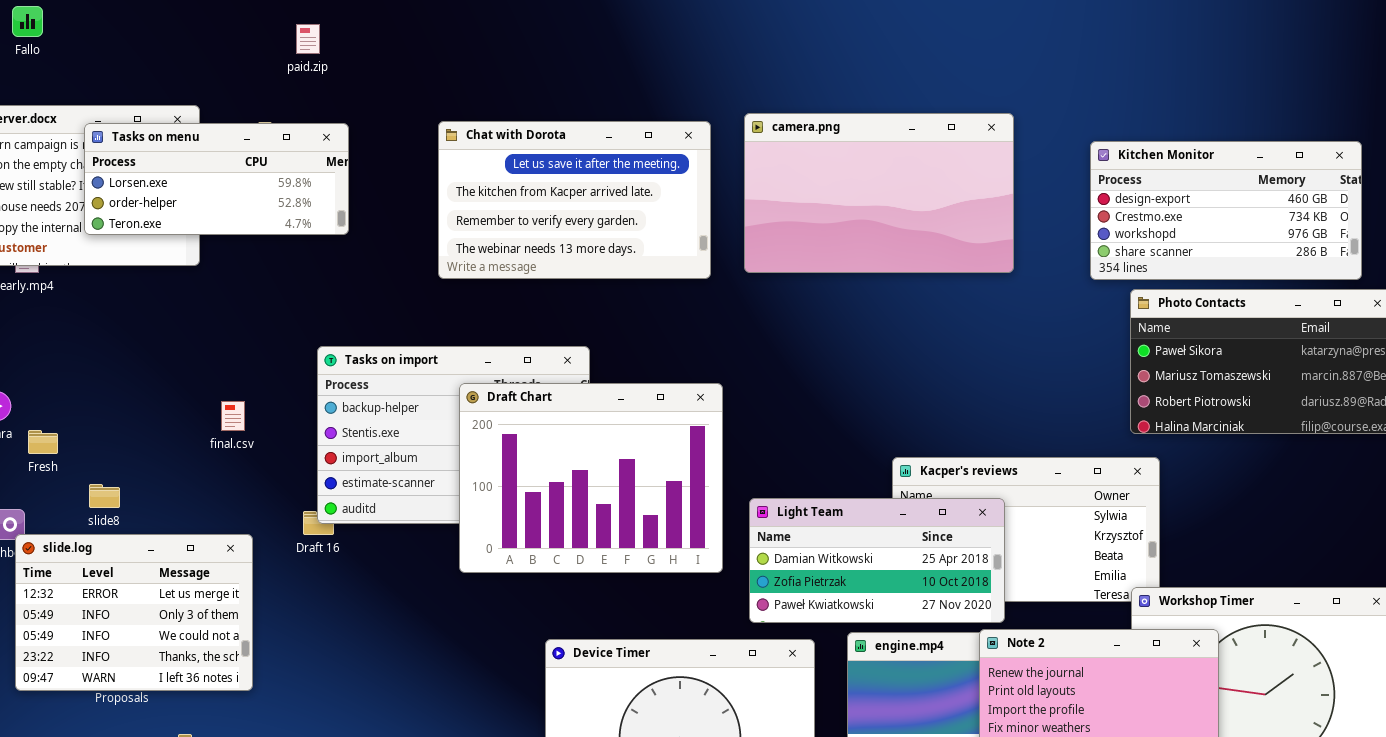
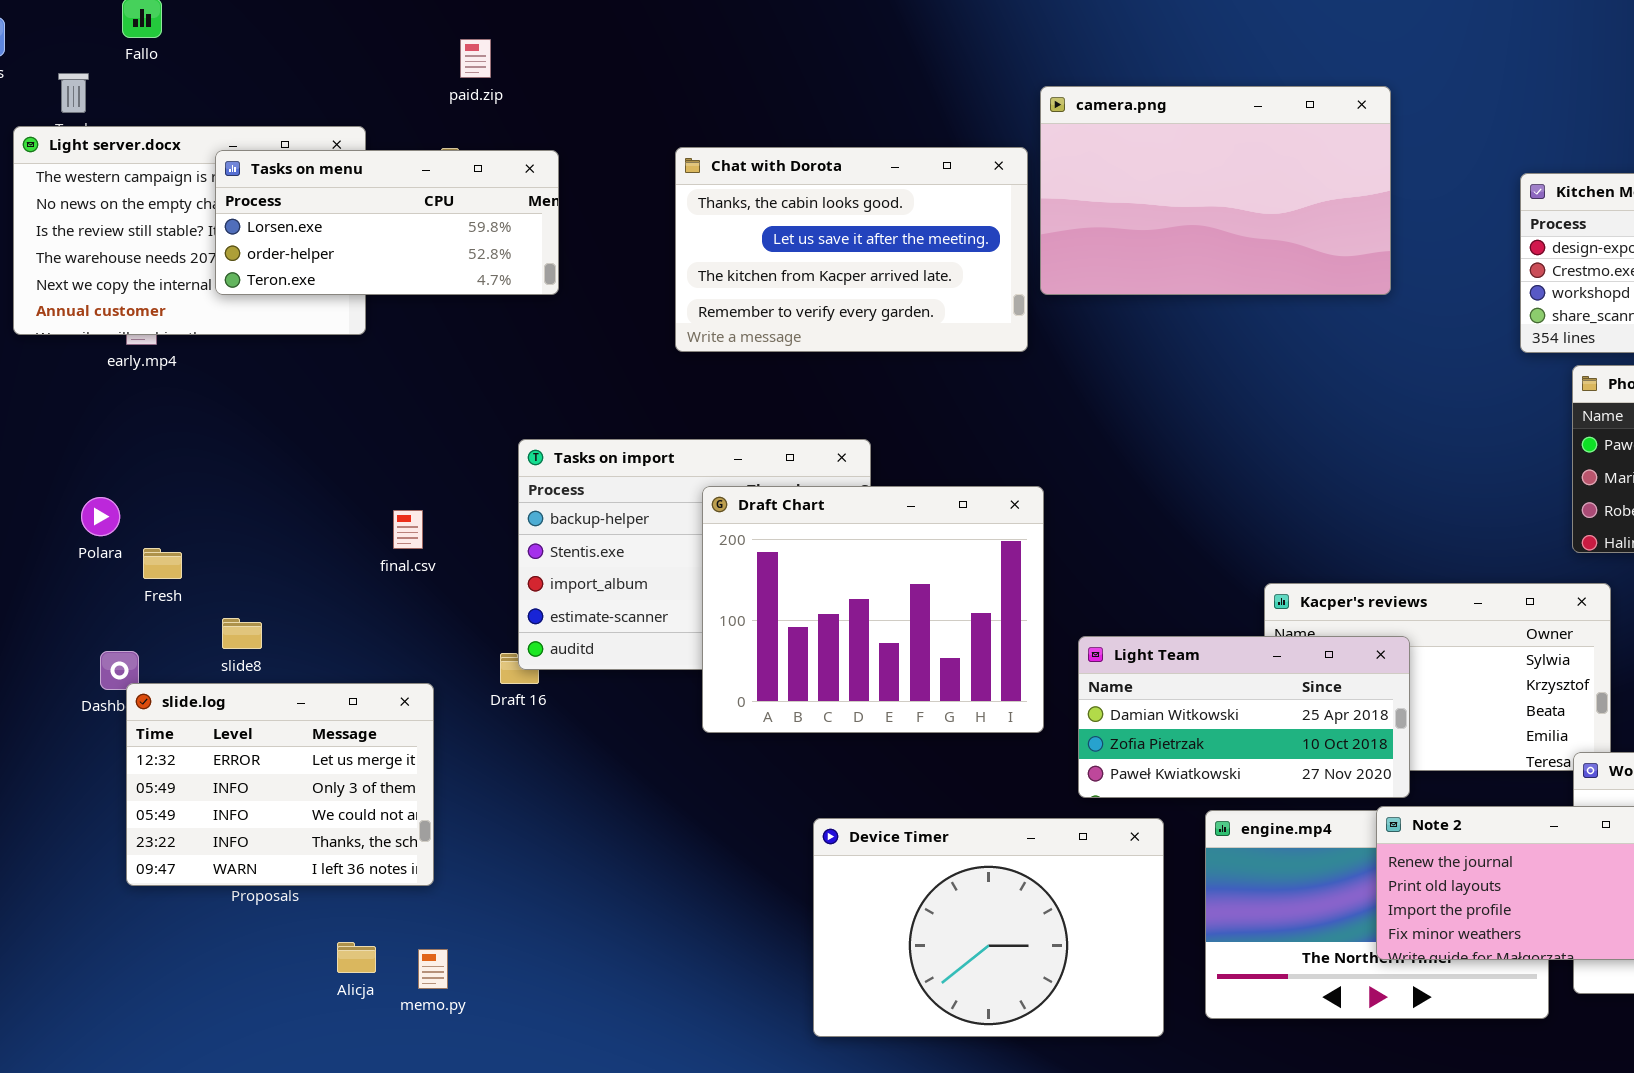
paid.zip: [296,24,320,54] -> [460,39,491,78], moved
camera.png: [744,113,1014,273] -> [1040,86,1391,295], moved
Chat with Dorota: [438,121,711,279] -> [675,147,1028,352], scrolled up 1 row

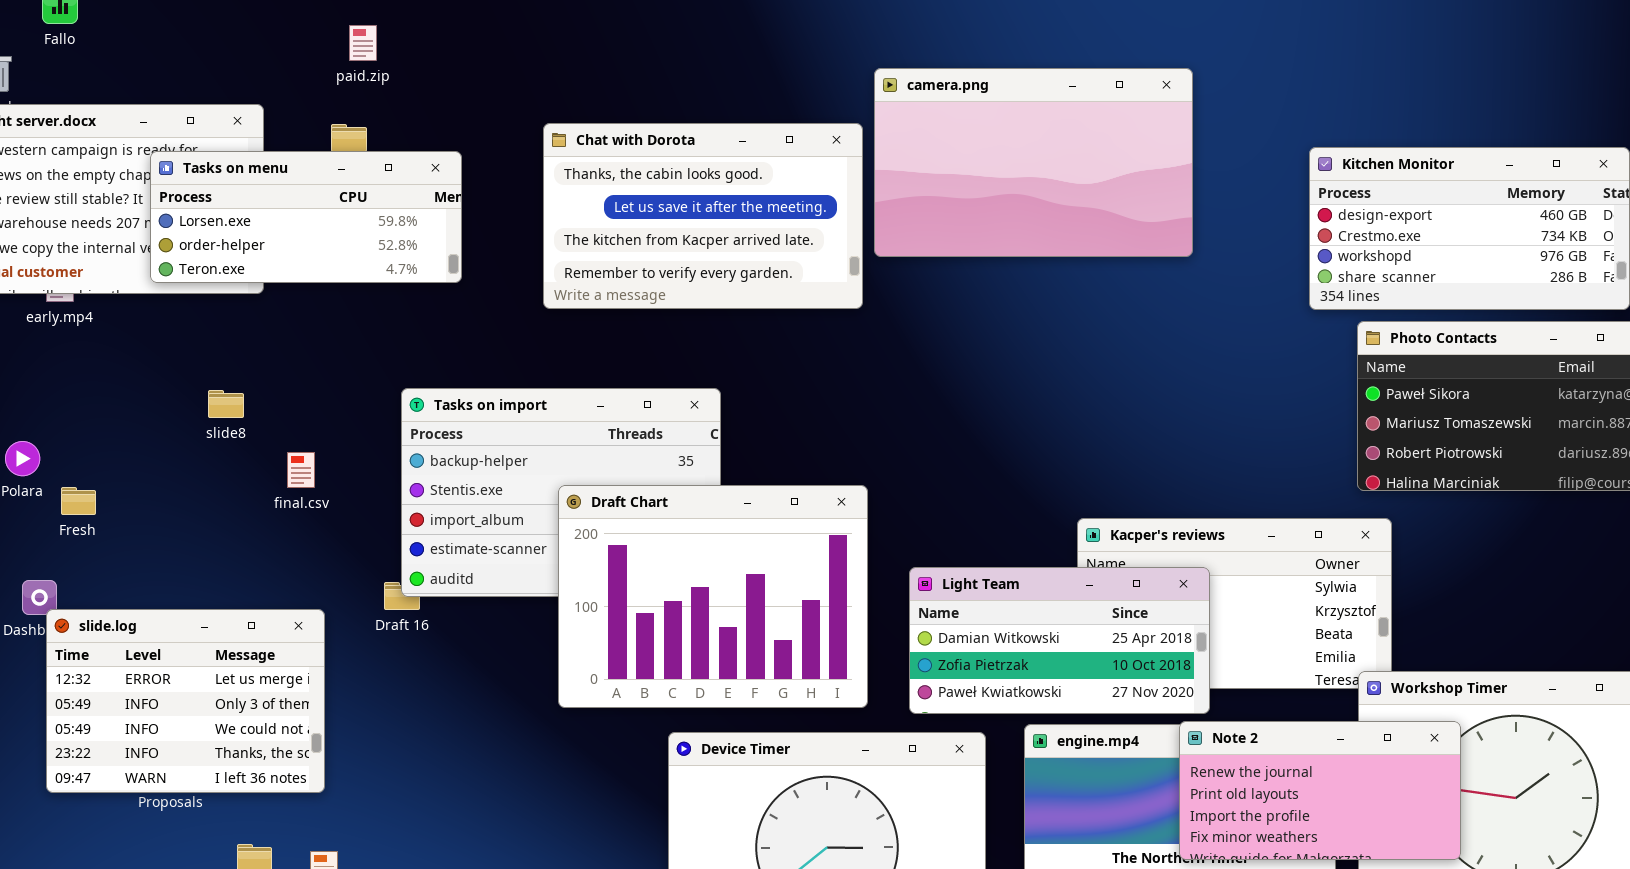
Tasks on menu: [215,150,559,295] -> [150,151,462,283], moved
Draft Chart: [702,486,1044,733] -> [558,485,868,708], moved
slide8: [222,618,262,649] -> [208,390,244,418], moved

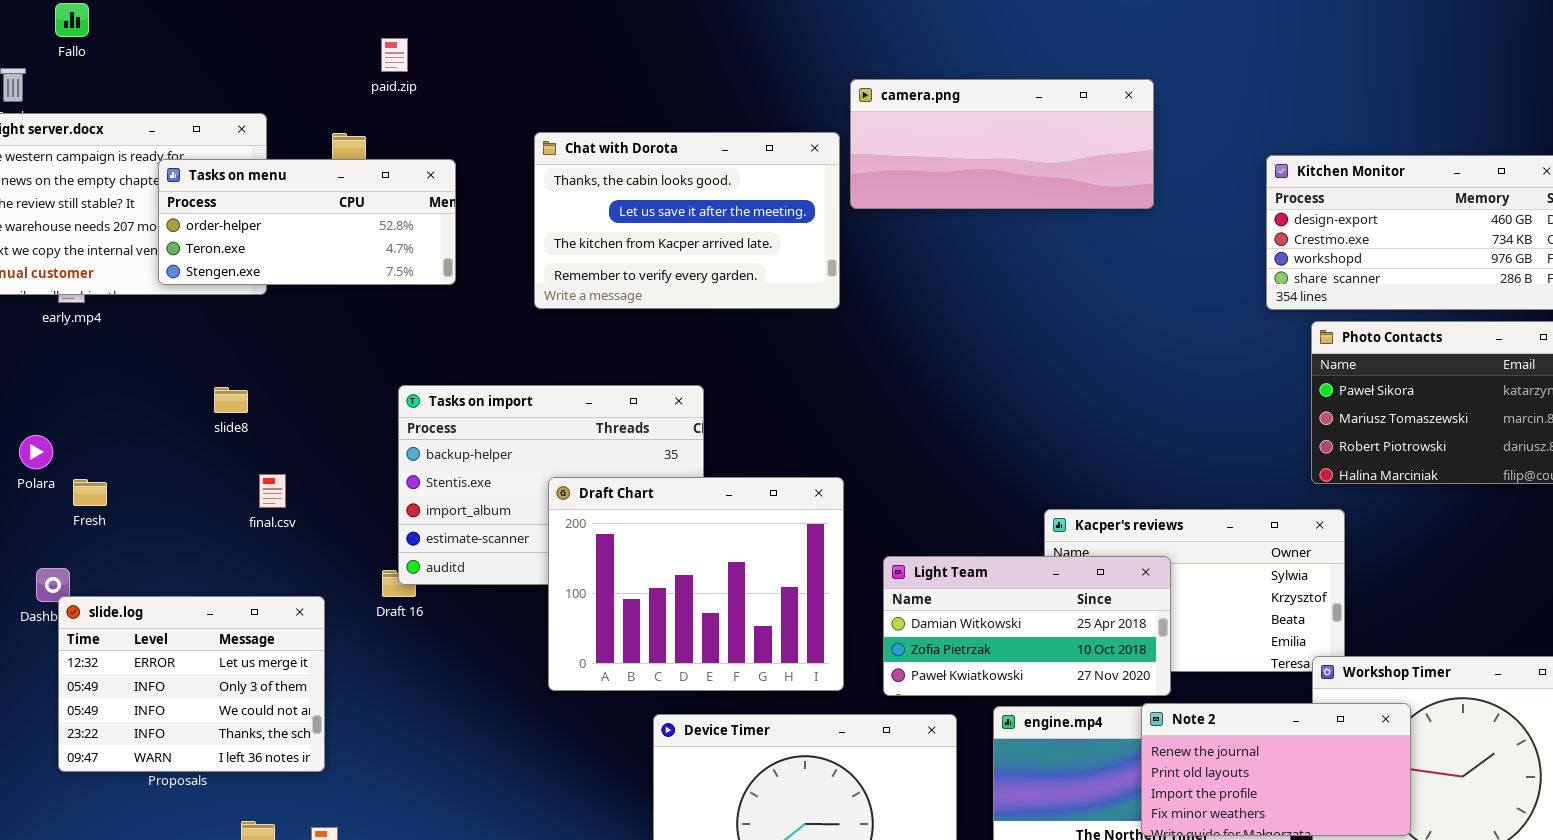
paid.zip: [349,25,377,61] -> [381,38,408,72], moved
camera.png: [874,68,1193,257] -> [850,79,1154,209], resized
Tasks on menu: [150,151,462,283] -> [158,159,456,285], scrolled down 1 row
final.csv: [287,452,315,488] -> [259,474,286,508], moved

